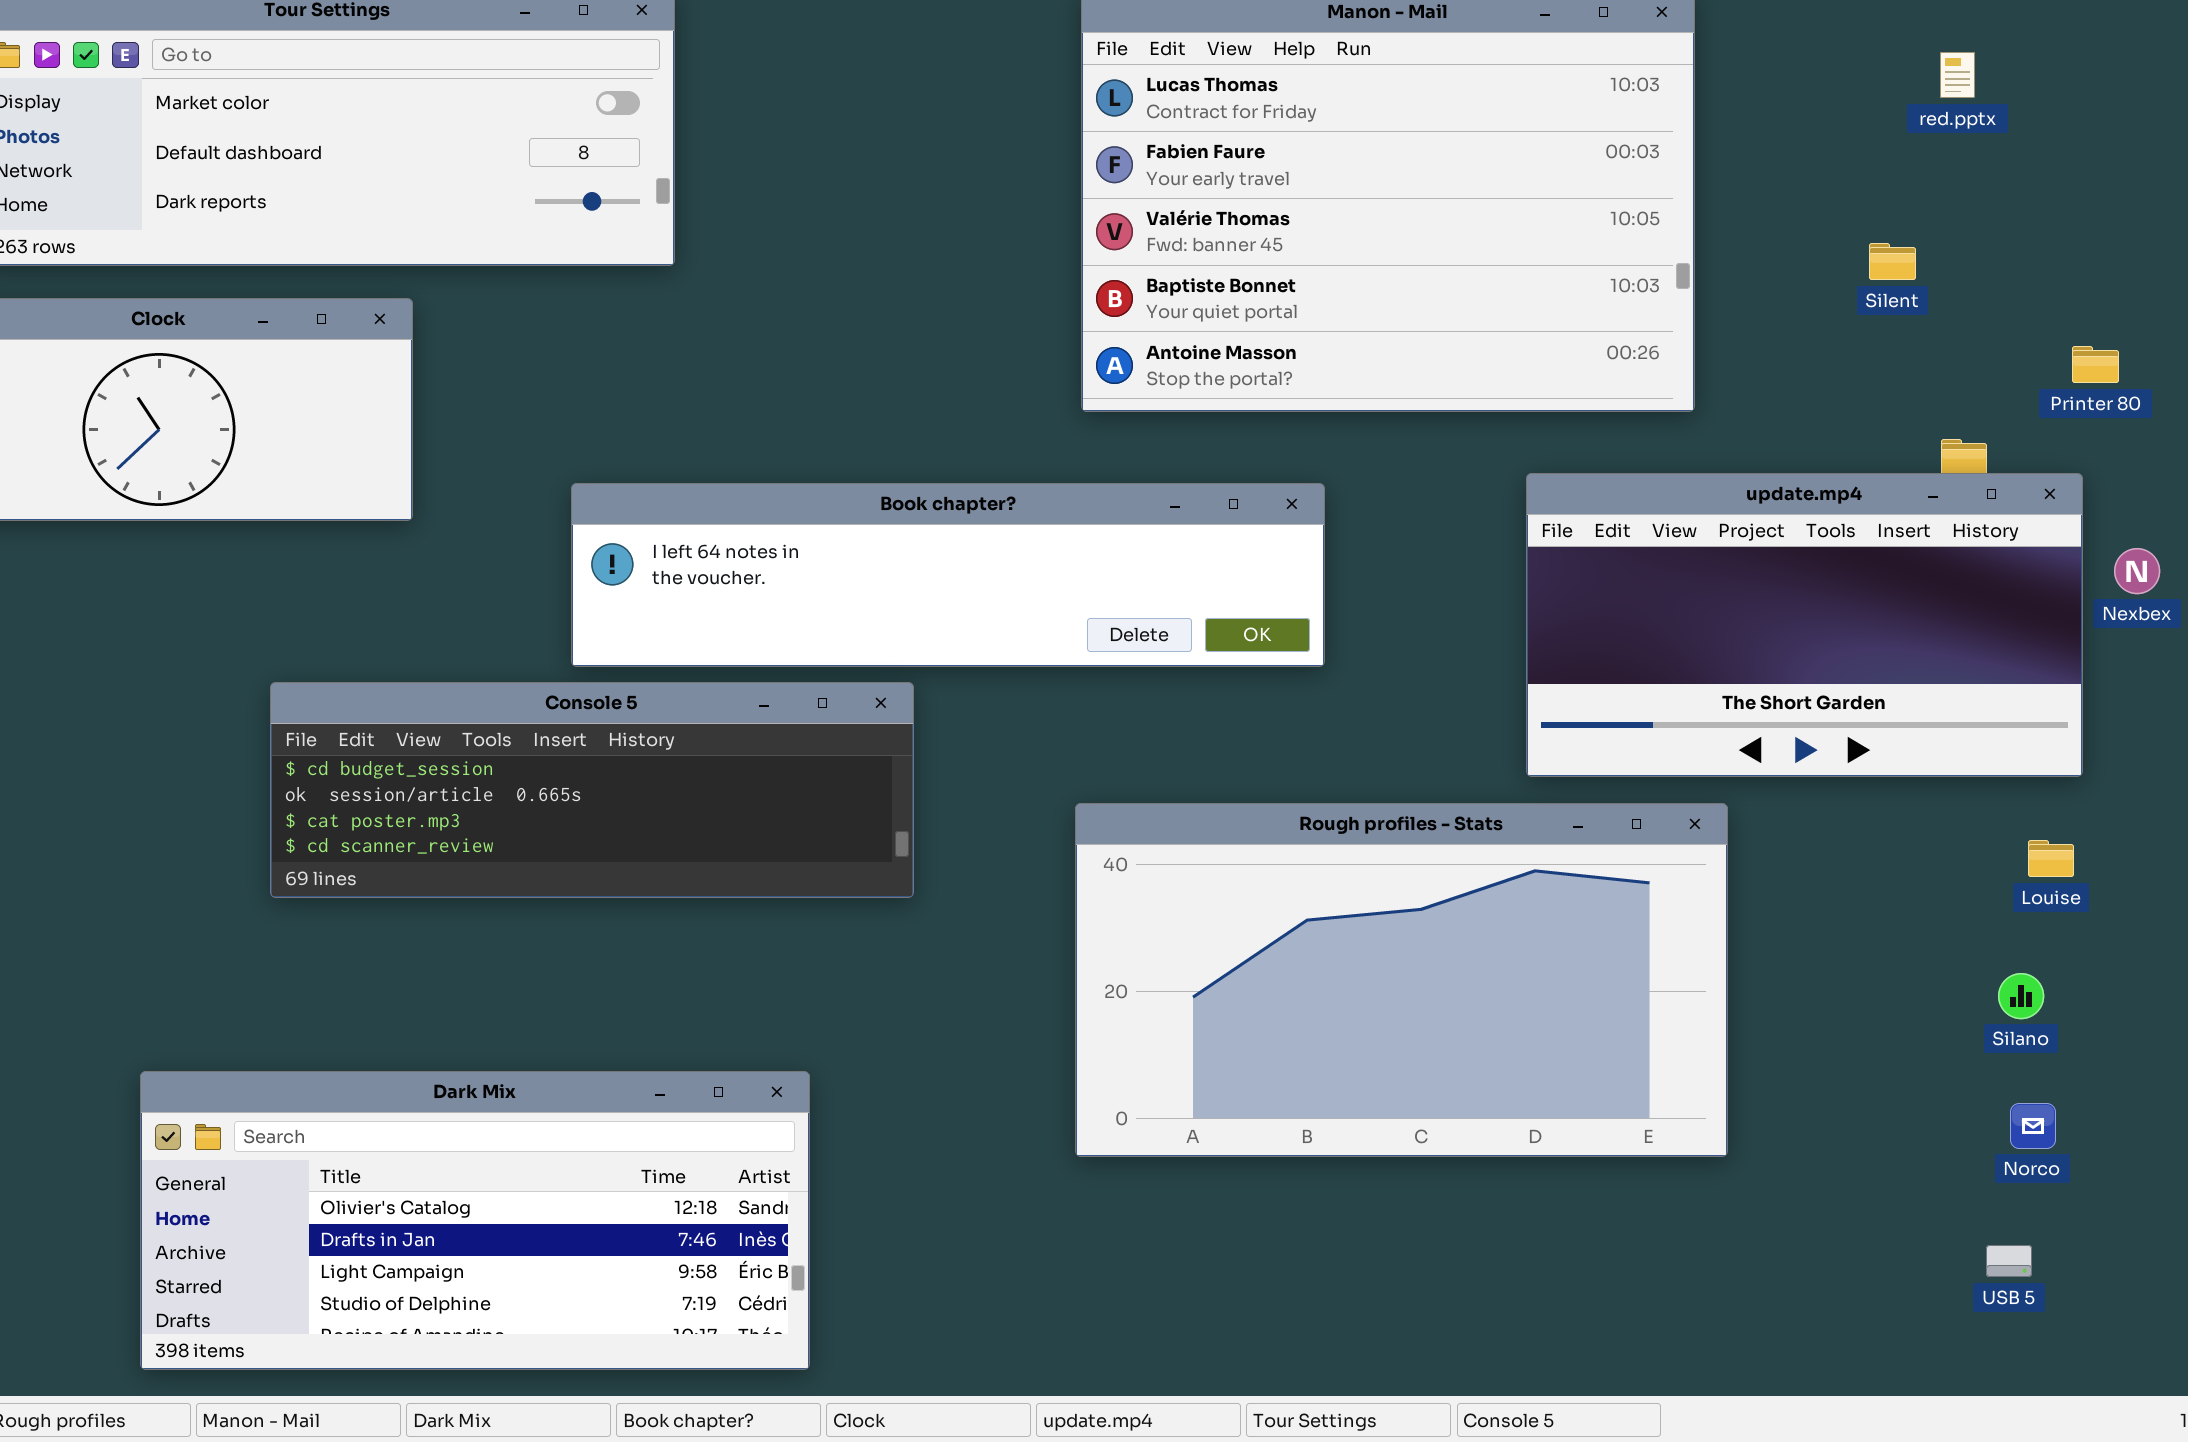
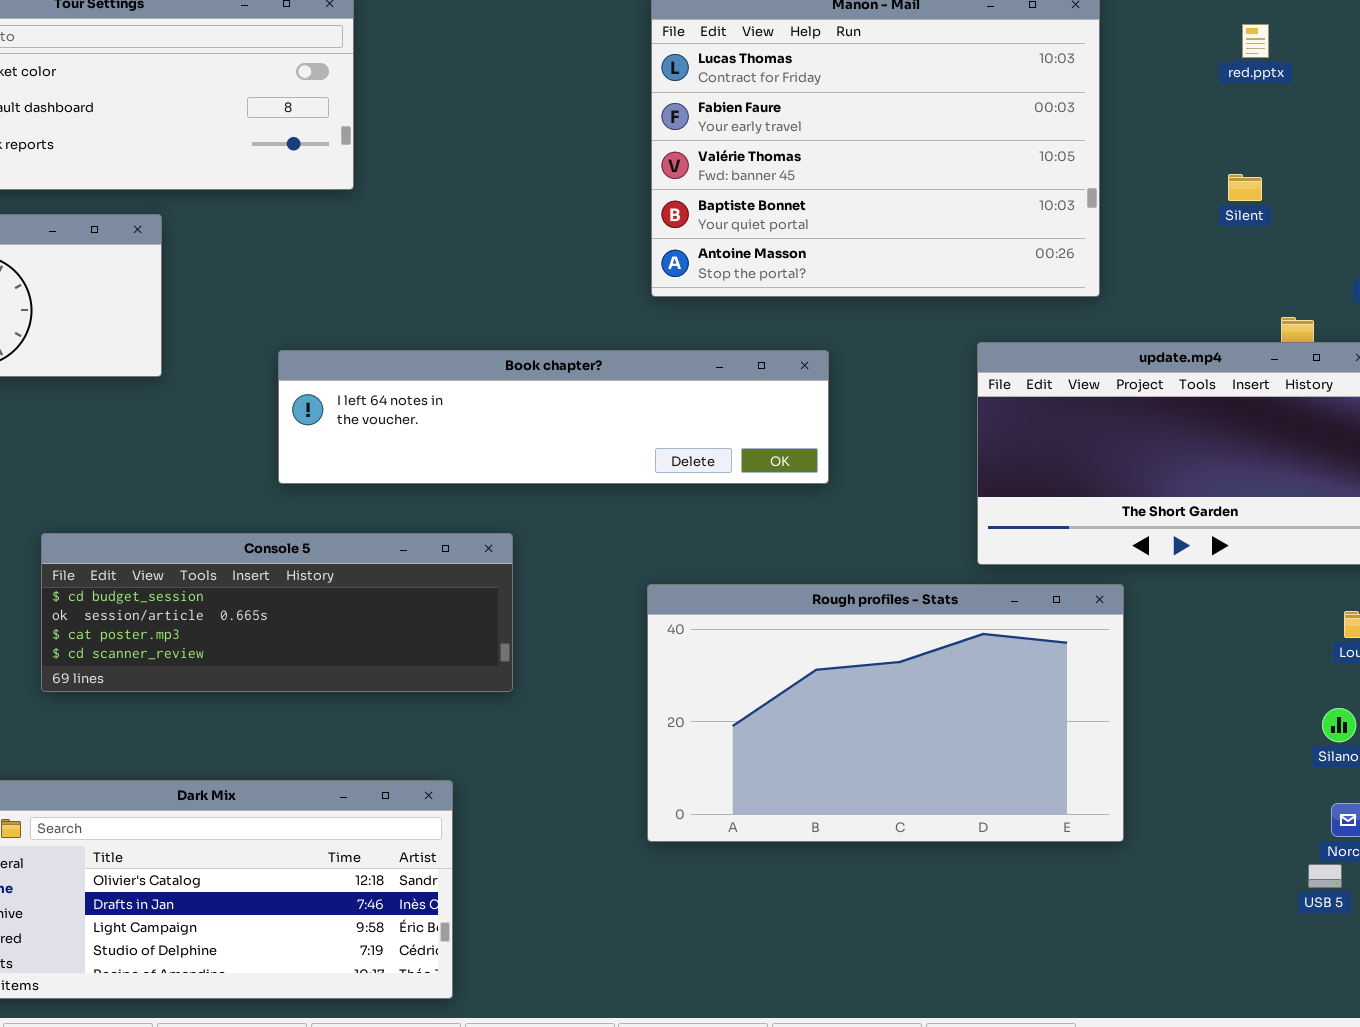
red.pptx: [1940,52,1975,98] -> [1242,24,1269,58], moved
Console 5: [270,682,914,898] -> [41,533,513,692], moved
USB 5: [1986,1245,2032,1277] -> [1308,864,1342,888], moved

